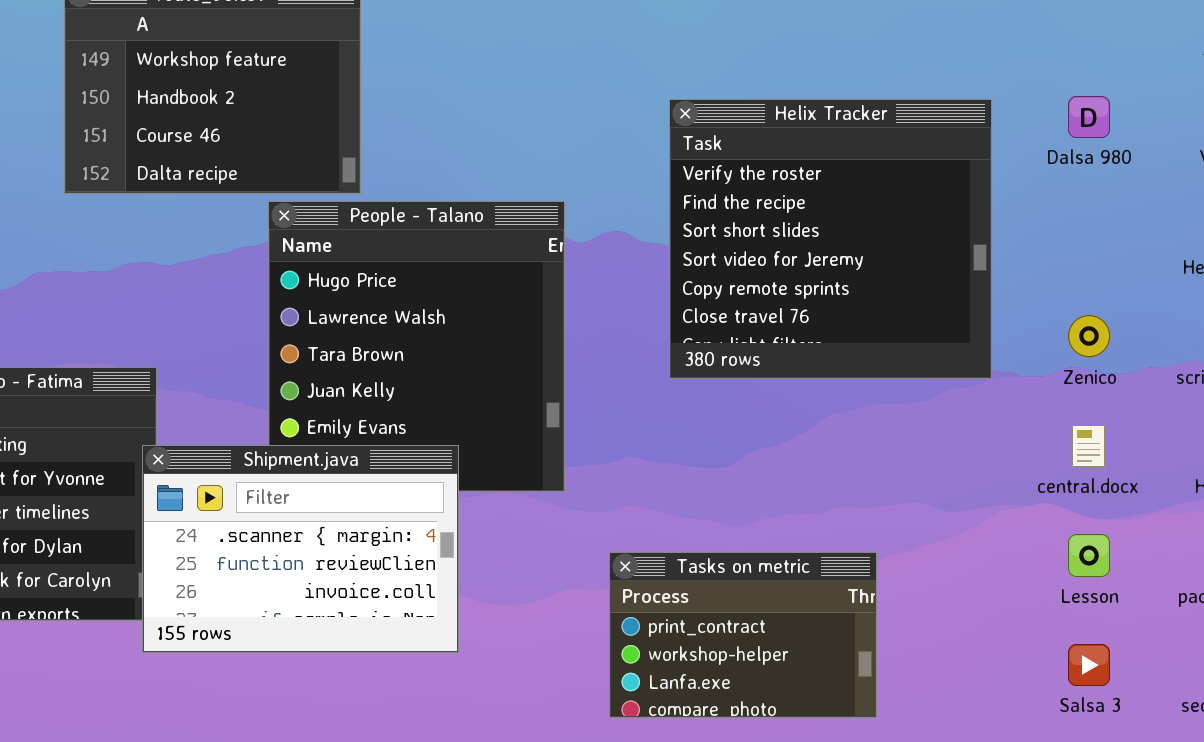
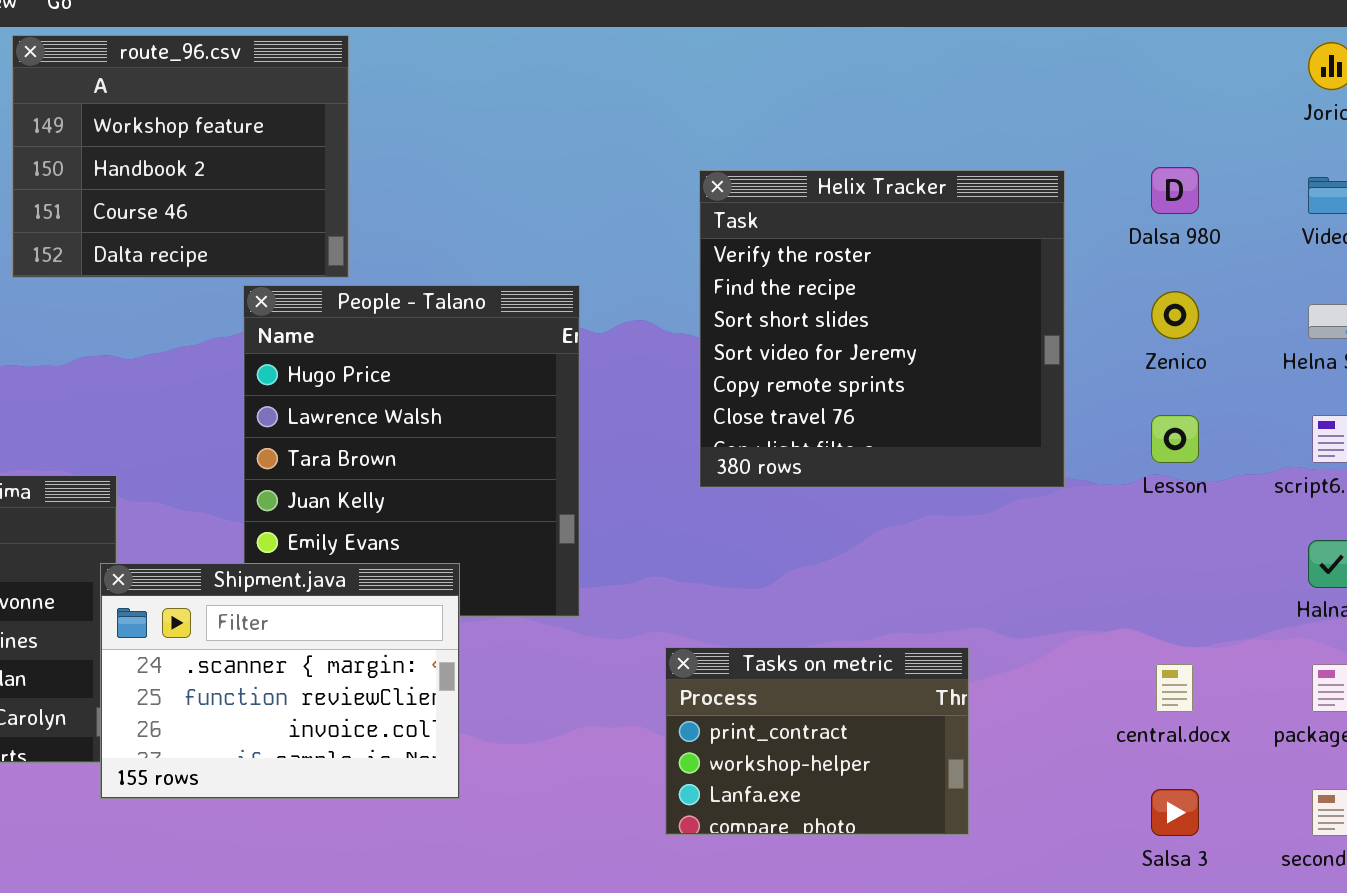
Zenico: [1068,315,1110,357] -> [1151,291,1199,339], moved
central.docx: [1072,425,1105,467] -> [1156,664,1193,712], moved
Lesson: [1068,534,1110,577] -> [1151,415,1199,463], moved
Tasks on metric: [609,552,877,718] -> [665,647,969,835], moved

